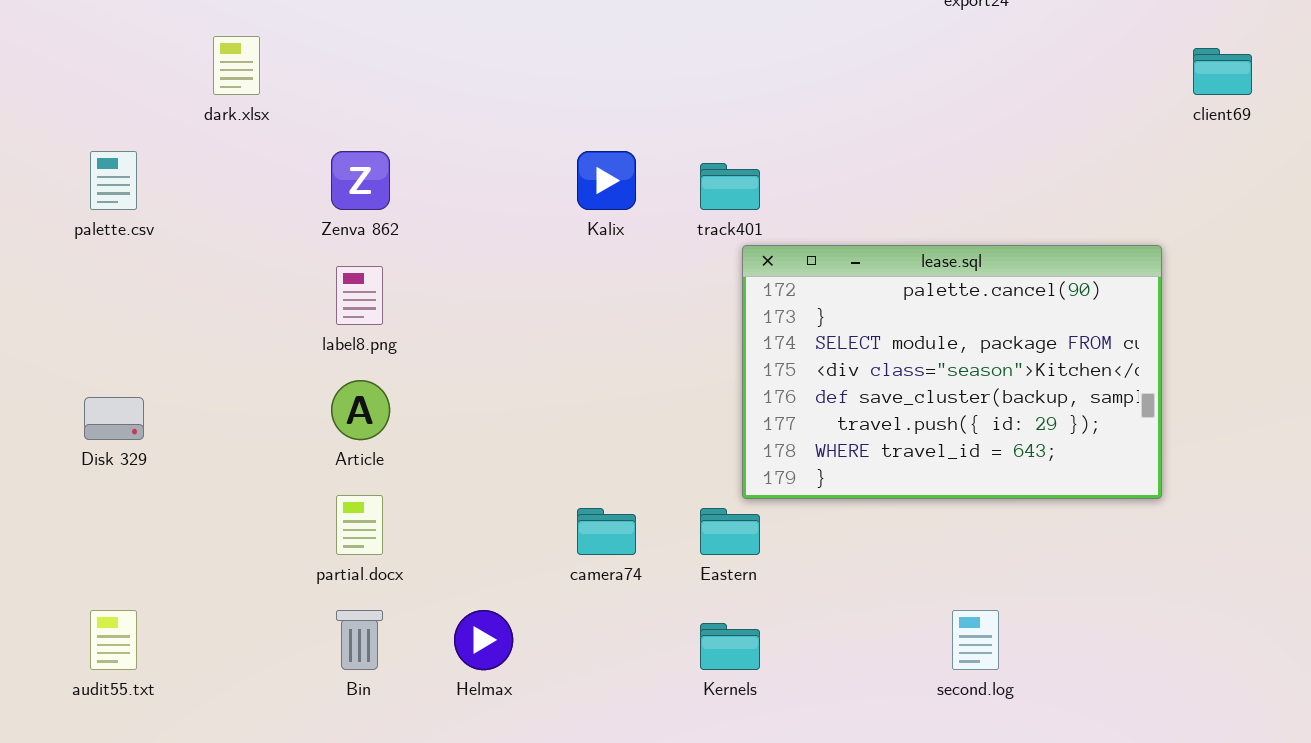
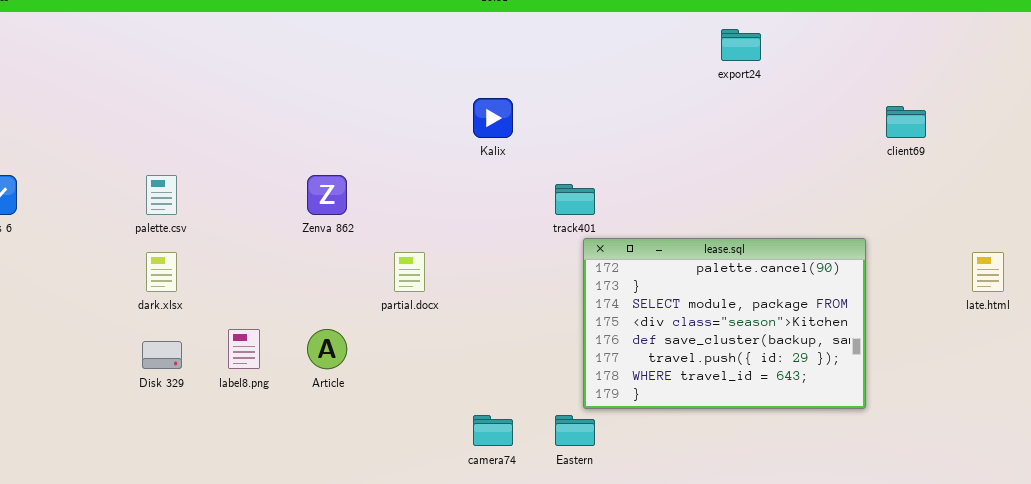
dark.xlsx: [213,36,260,95] -> [146,252,177,292], moved
Kalix: [577,151,636,210] -> [473,98,513,138], moved
label8.png: [336,266,383,325] -> [228,329,260,369], moved
partial.docx: [336,495,383,555] -> [394,252,425,292], moved

